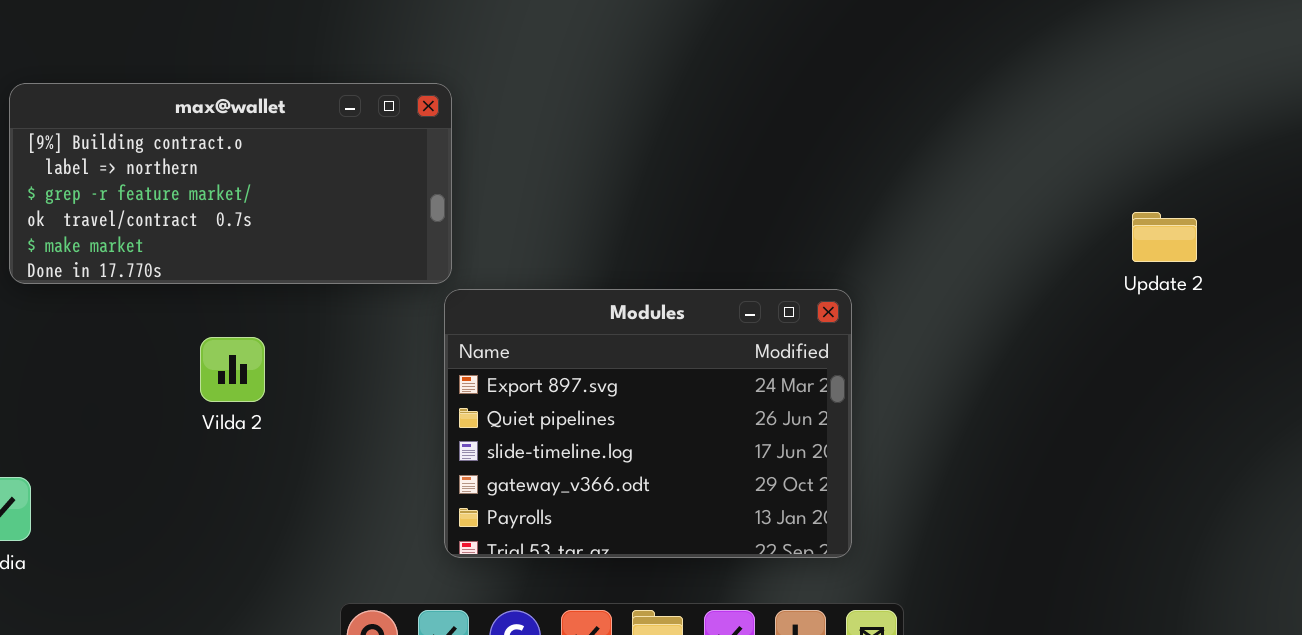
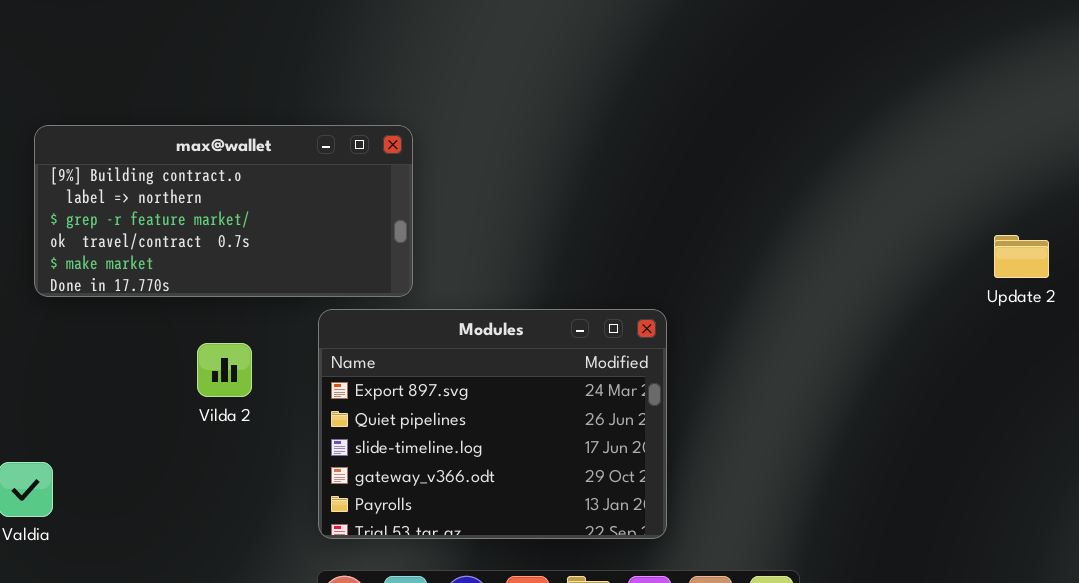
Modules: [444,289,852,558] -> [318,309,667,539], moved

